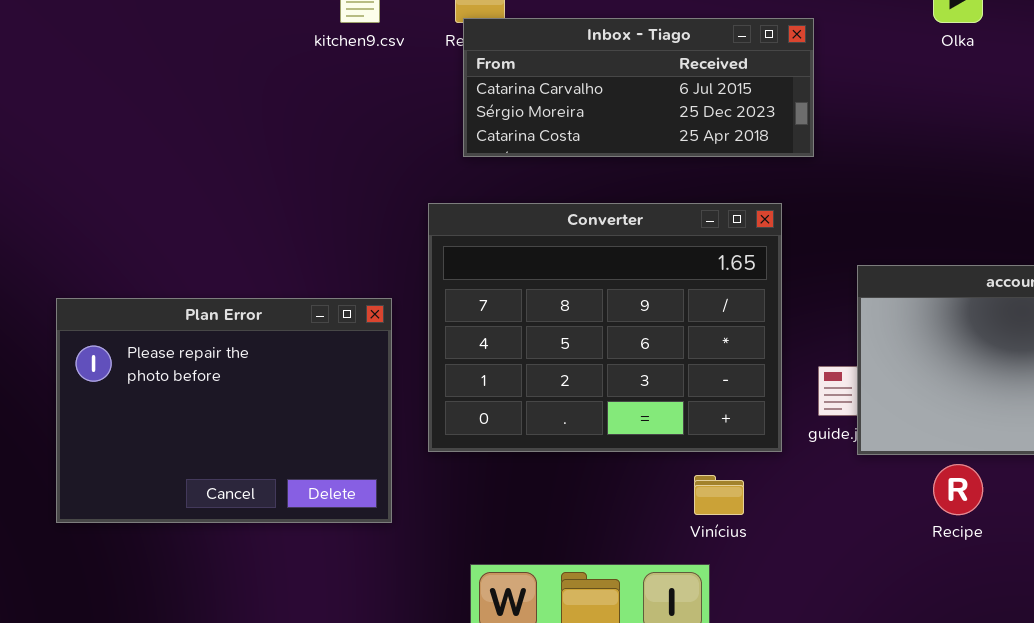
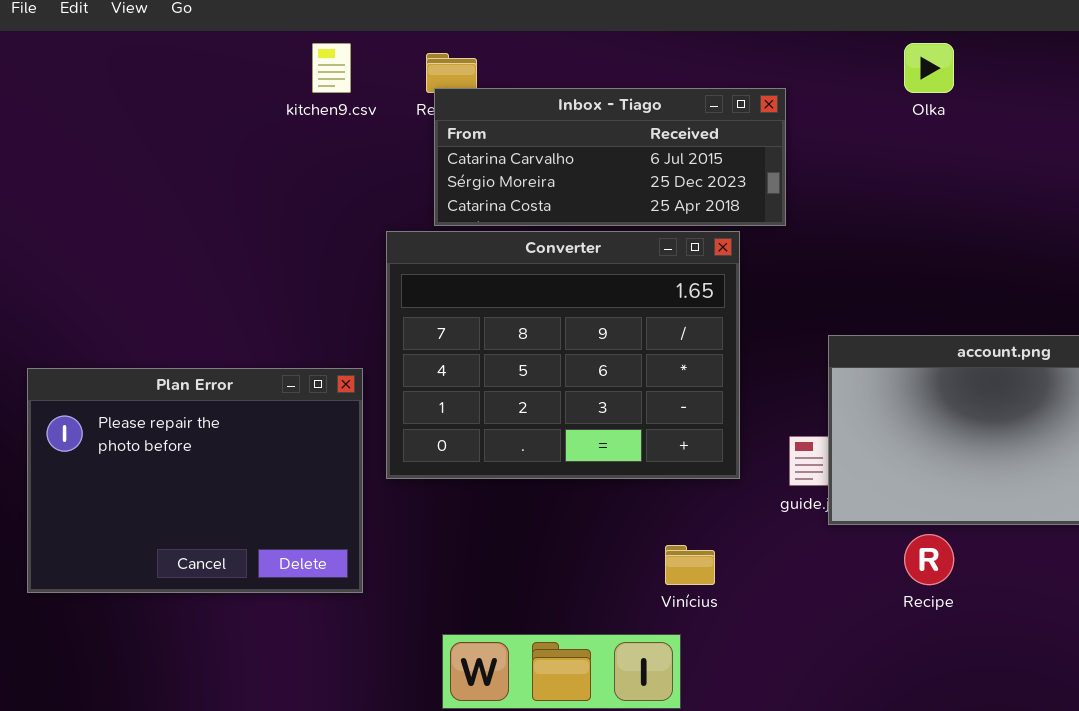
Converter: [428,203,782,452] -> [386,231,740,479], moved

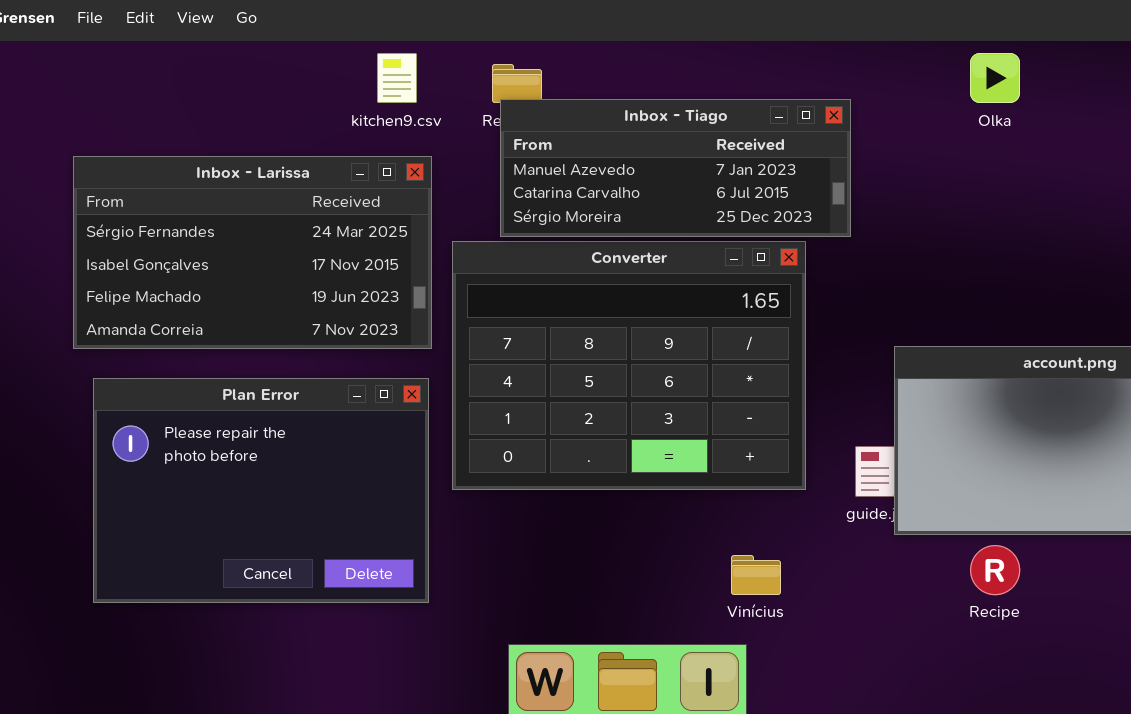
Inbox - Tiago: [434,88,786,226] -> [500,99,851,237], scrolled up 1 row
Inbox - Larissa: none -> [73,156,432,349], opened

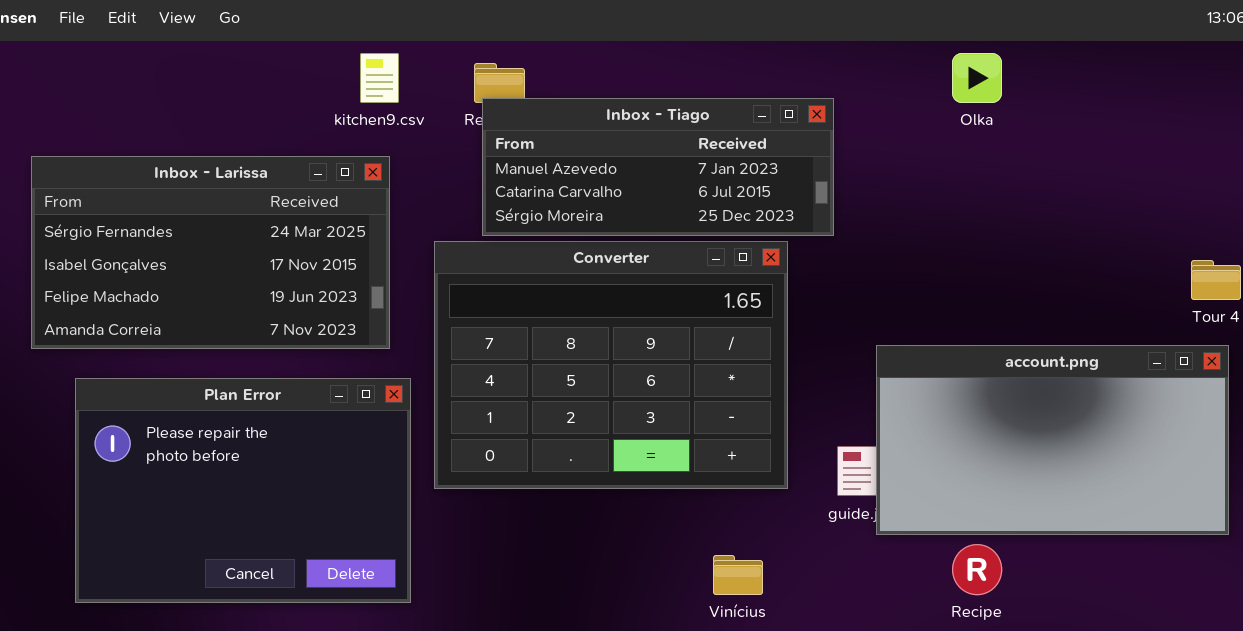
Inbox - Larissa: [73,156,432,349] -> [31,156,390,349], moved

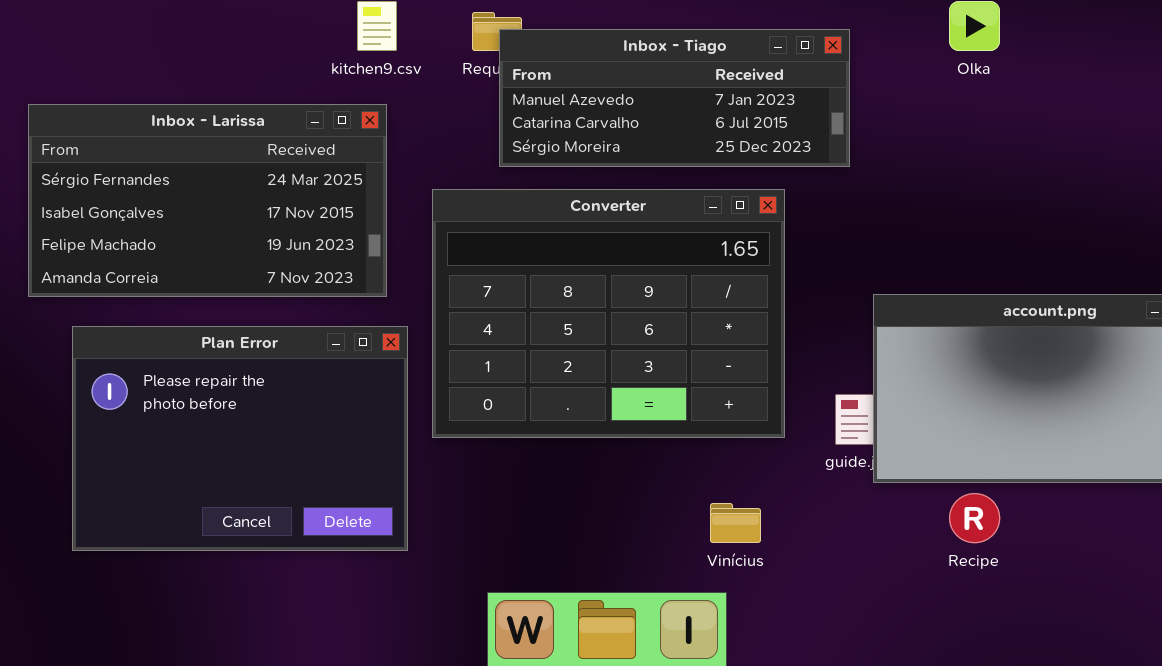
Inbox - Tiago: [482,98,834,236] -> [499,29,850,167], moved

